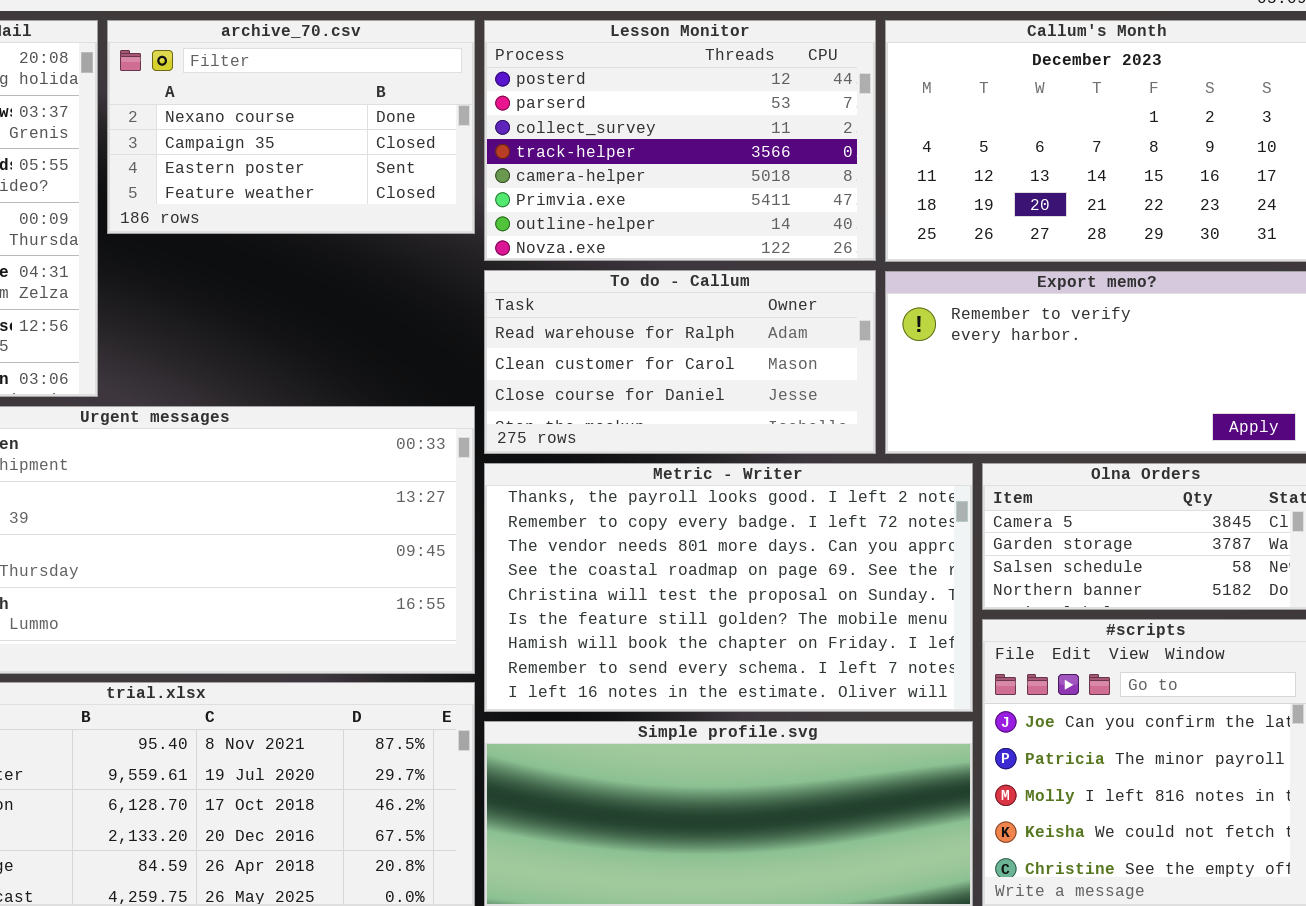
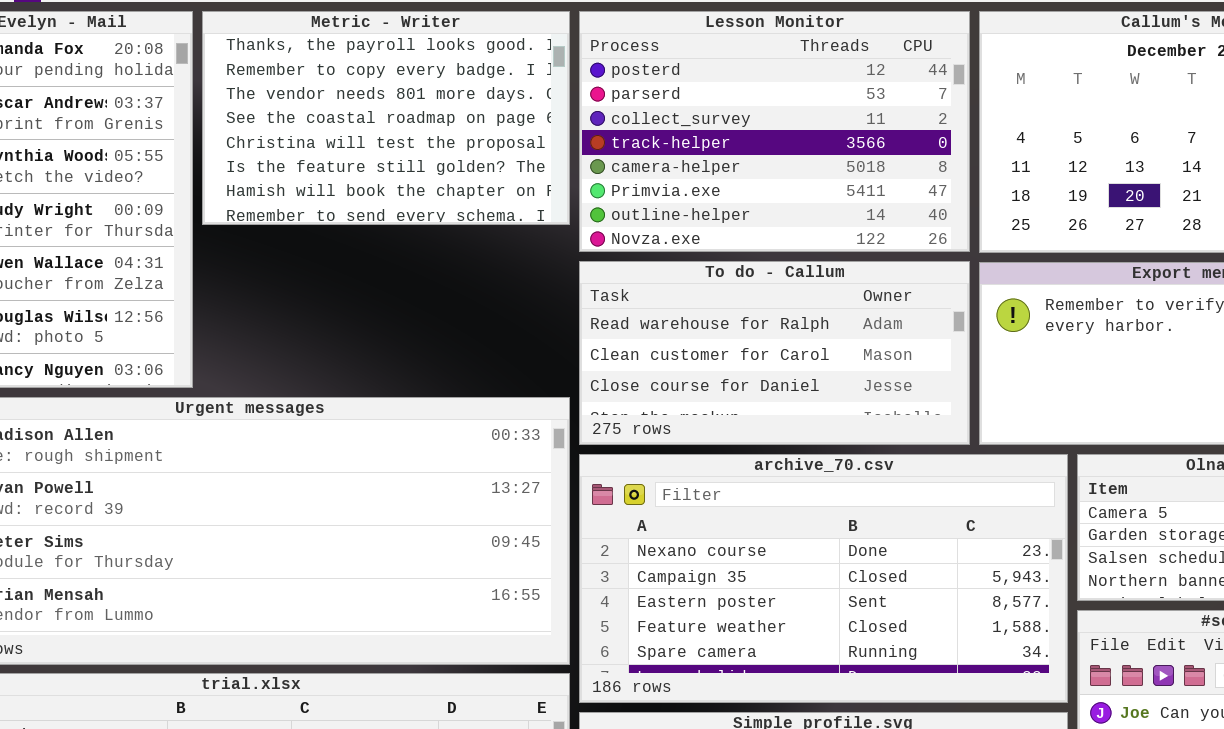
archive_70.csv: [107,20,475,234] -> [579,454,1068,703], moved, resized
Metric - Writer: [484,463,973,712] -> [202,11,570,225], moved, resized

